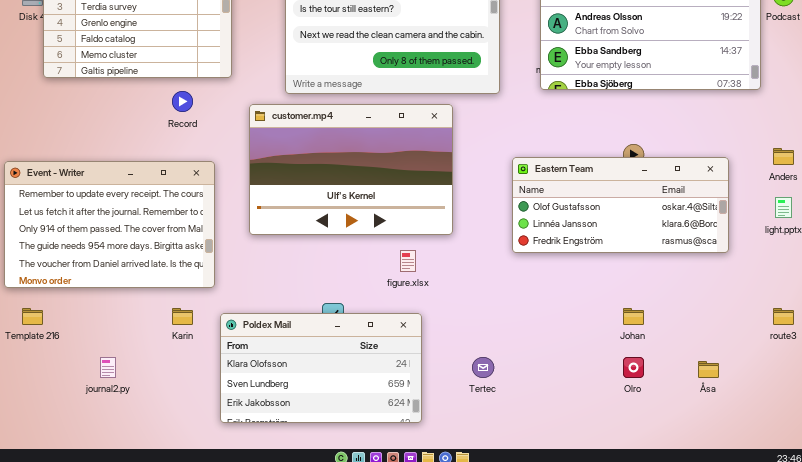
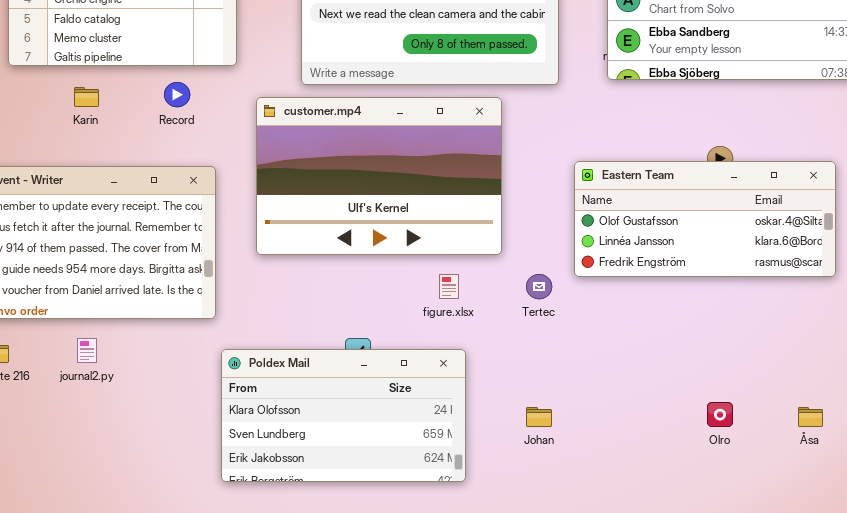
Karin: [172,308,193,325] -> [74,87,99,107], moved
Johan: [623,308,644,325] -> [526,407,552,427], moved
journal2.py: [100,357,116,378] -> [77,338,97,363], moved
Tertec: [472,357,494,378] -> [526,274,552,299], moved

